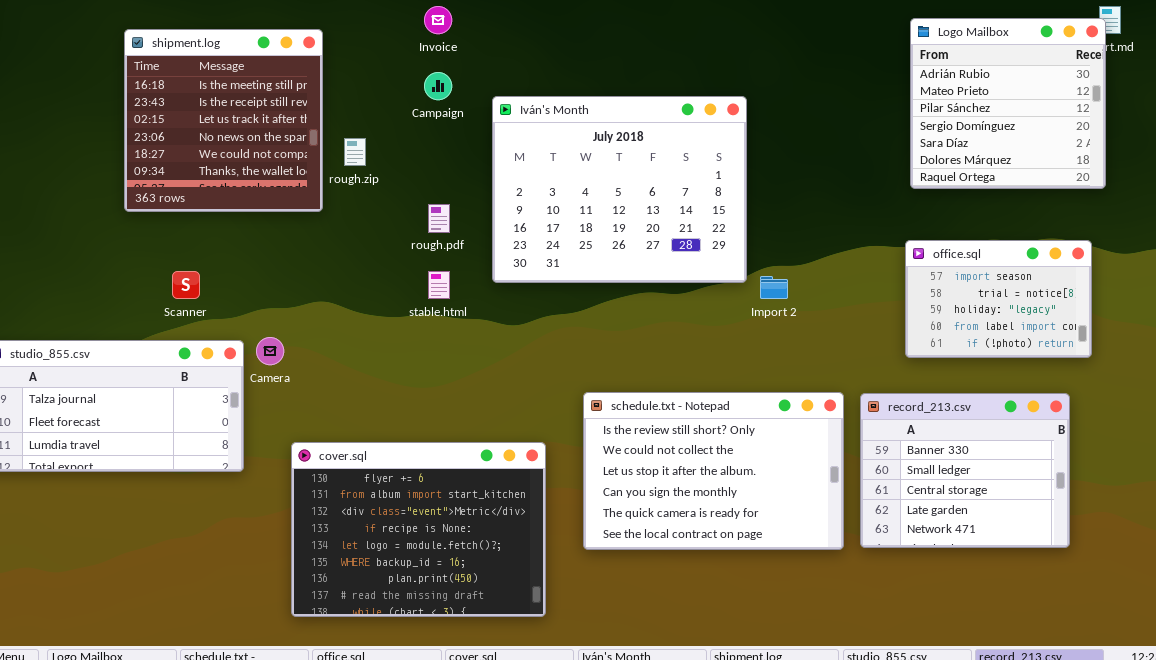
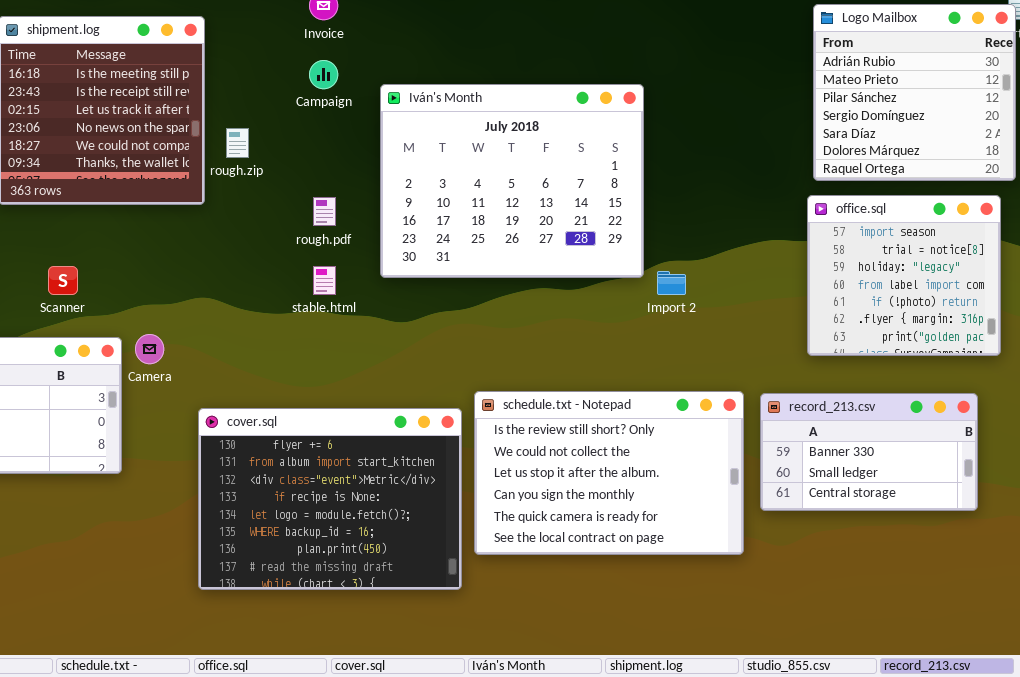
office.sql: [905,240,1092,358] -> [807,195,1001,356], resized
record_213.csv: [860,393,1070,548] -> [760,393,978,511], resized
cover.sql: [291,442,546,617] -> [198,408,462,590], moved

